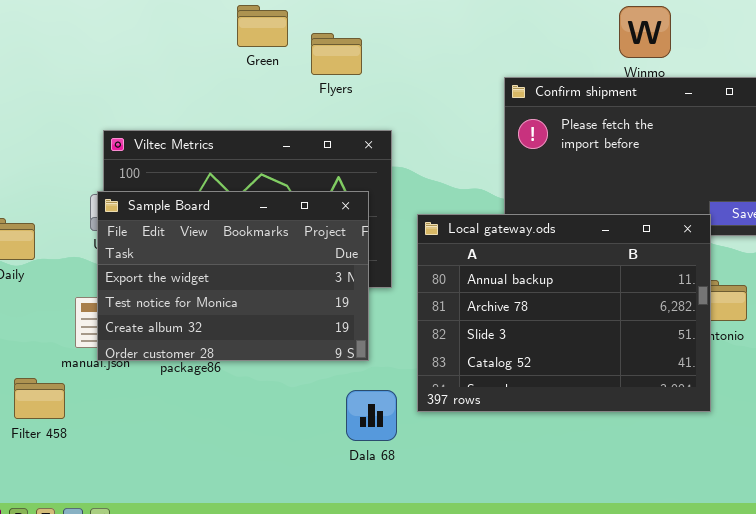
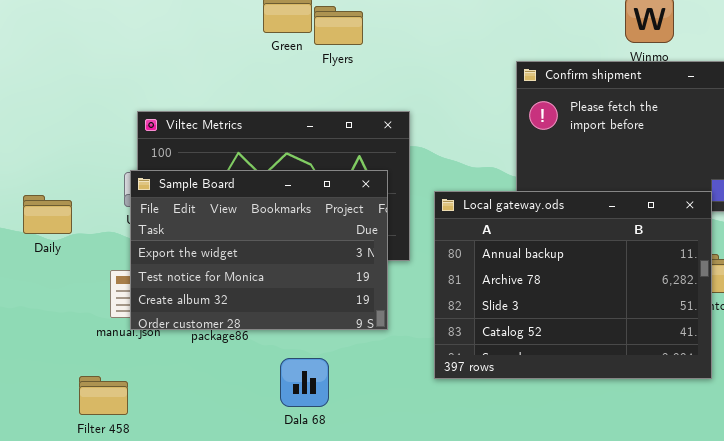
Flyers: [311,33,362,75] -> [314,6,363,45], moved
Filter 458: [14,378,65,419] -> [79,376,128,415], moved
Dala 68: [346,390,397,441] -> [280,358,329,407], moved

